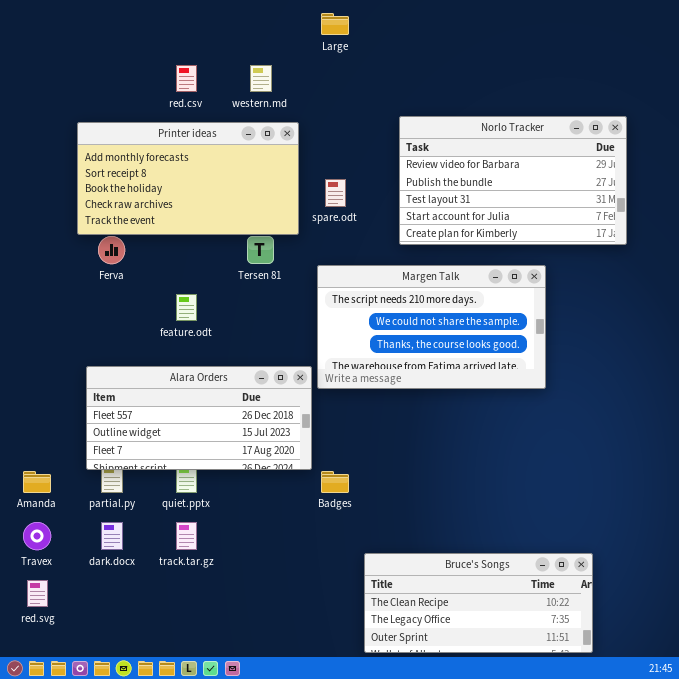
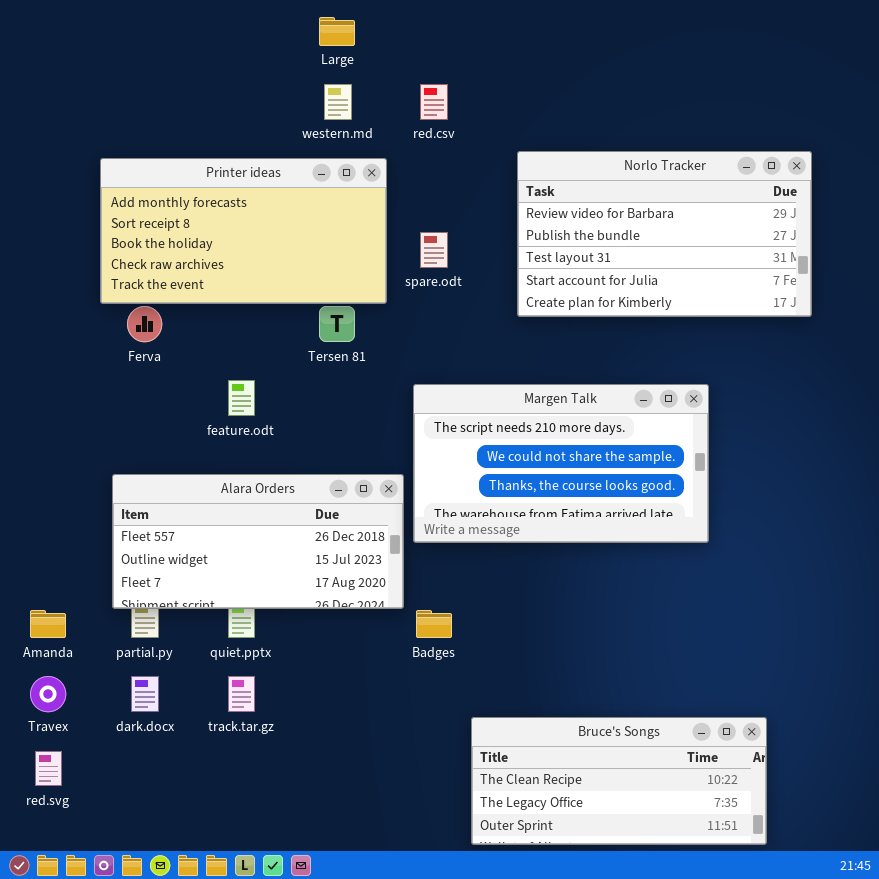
Large: [321,13,349,35] -> [319,17,355,46], moved
red.csv: [176,65,197,92] -> [420,84,448,120], moved
Margen Talk: [317,265,546,389] -> [413,384,709,543], moved

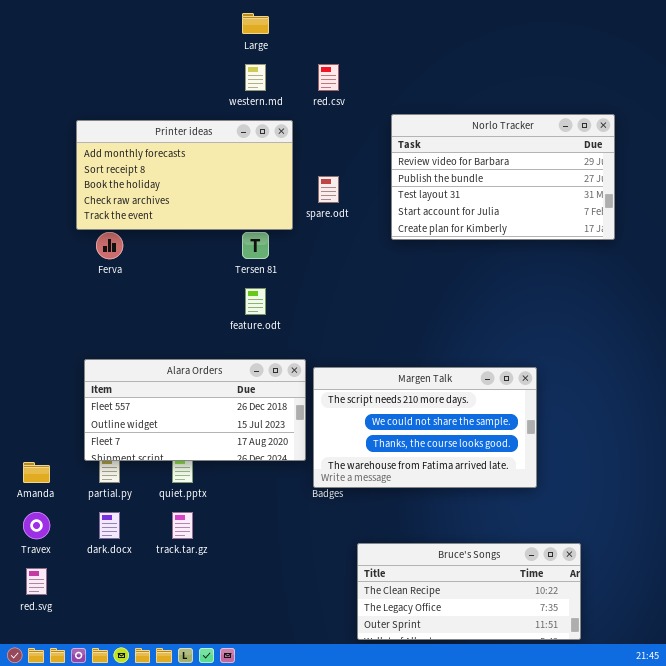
feature.odt: [228,380,255,416] -> [245,288,266,315], moved
Margen Talk: [413,384,709,543] -> [313,367,537,488], moved

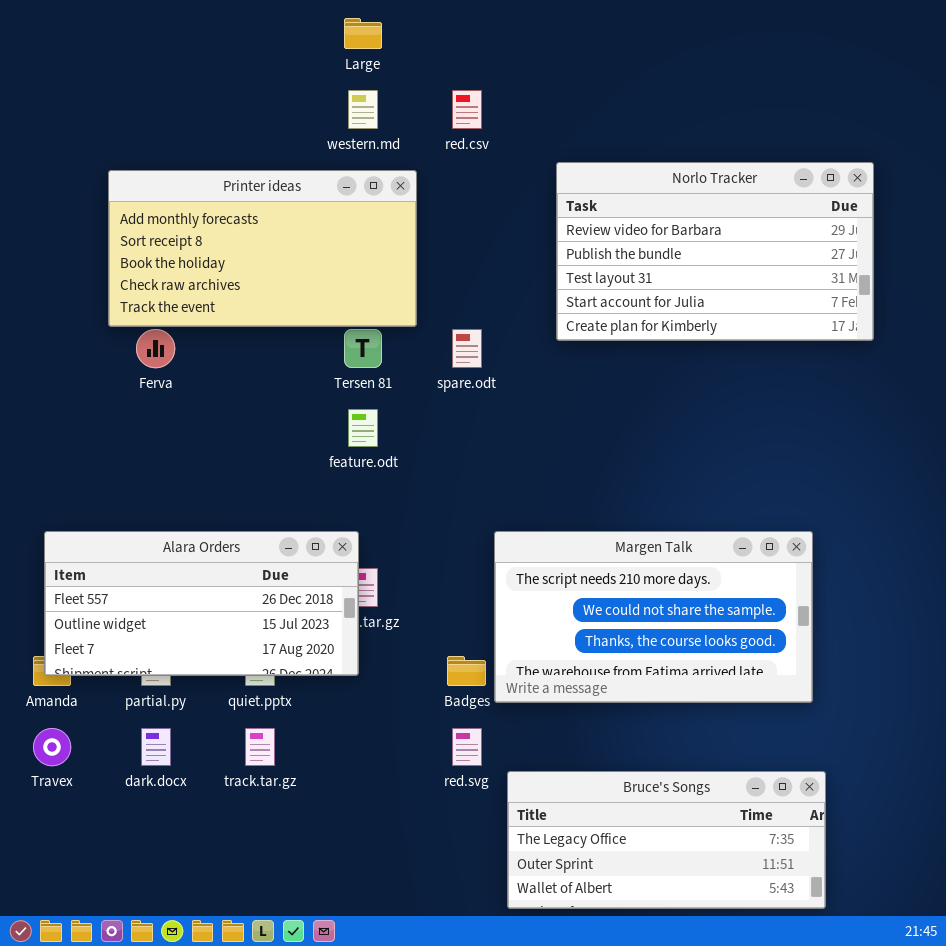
spare.odt: [318,176,339,203] -> [452,329,482,368], moved
Alara Orders: [84,359,306,461] -> [44,531,359,676], moved
Margen Talk: [313,367,537,488] -> [494,531,813,703], moved
Bruce's Songs: [357,543,581,640] -> [507,771,826,909], scrolled down 1 row
red.svg: [26,568,47,595] -> [452,728,482,766], moved

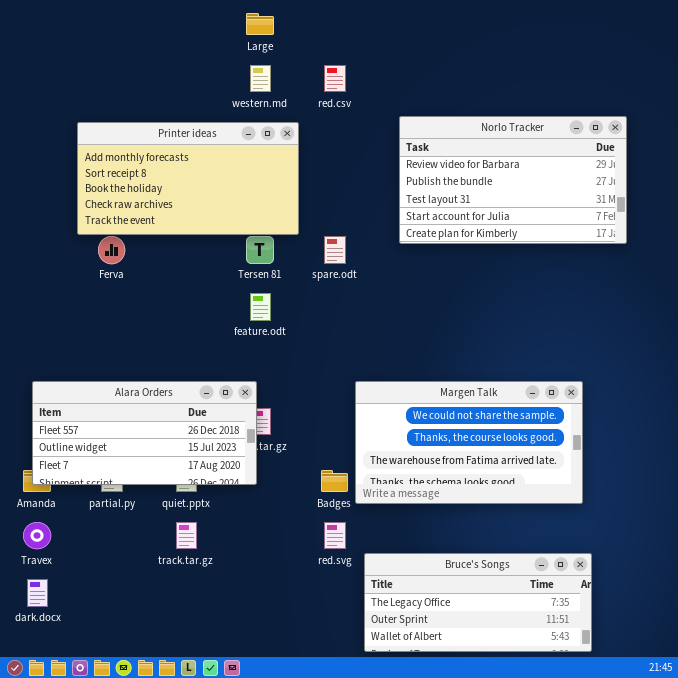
Margen Talk: [494,531,813,703] -> [355,381,583,504], scrolled down 1 row
dark.docx: [141,728,171,766] -> [27,579,48,607], moved

